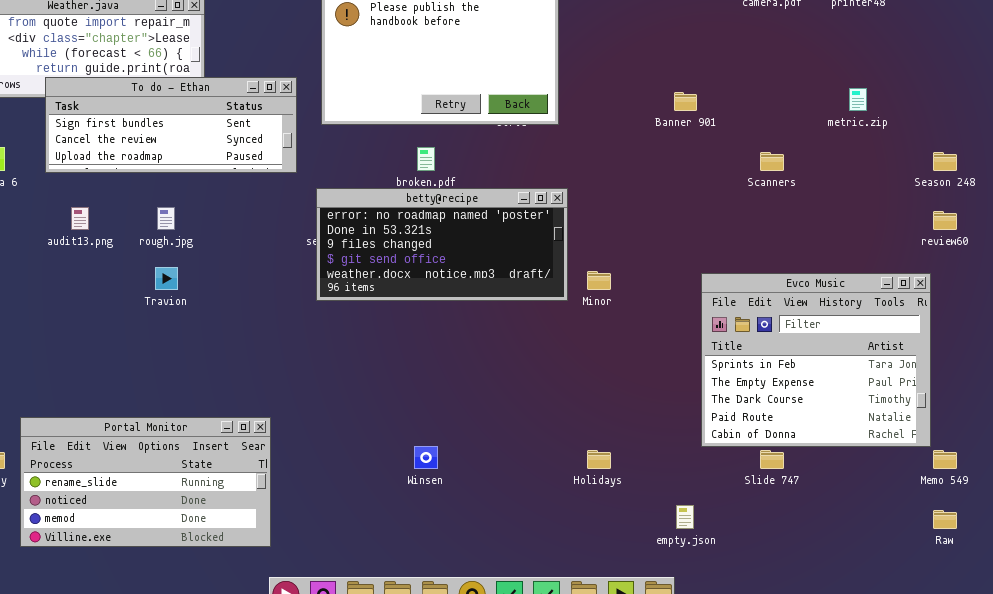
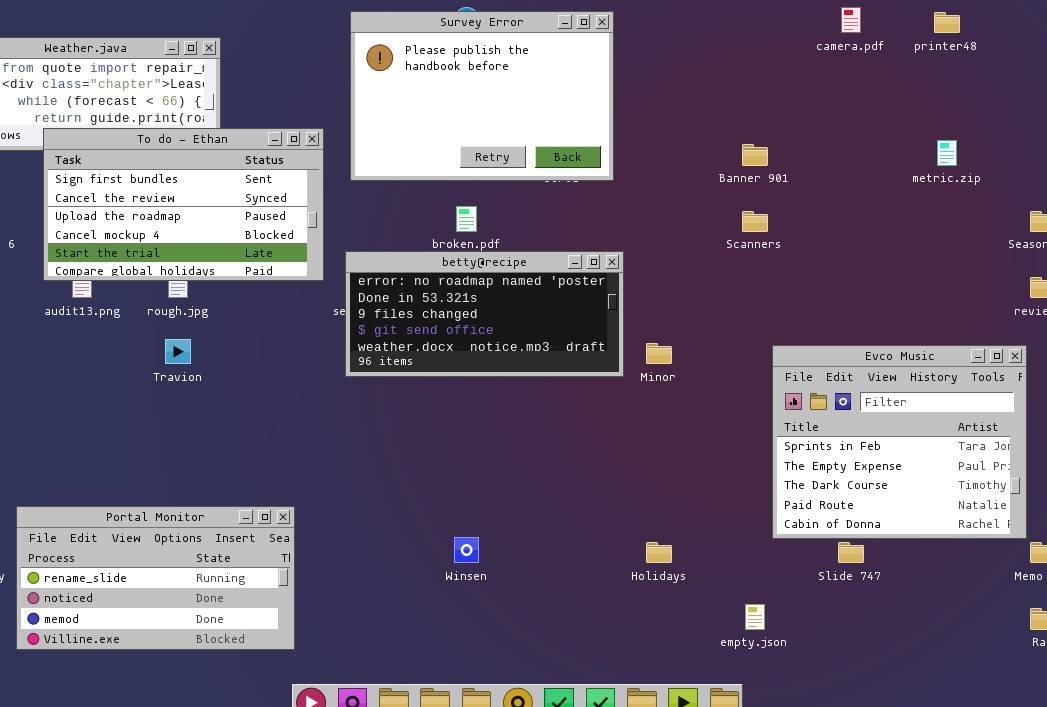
To do - Ethan: [45,77,297,173] -> [43,128,324,281], resized
Scanners: [760,152,784,171] -> [742,211,768,232], moved

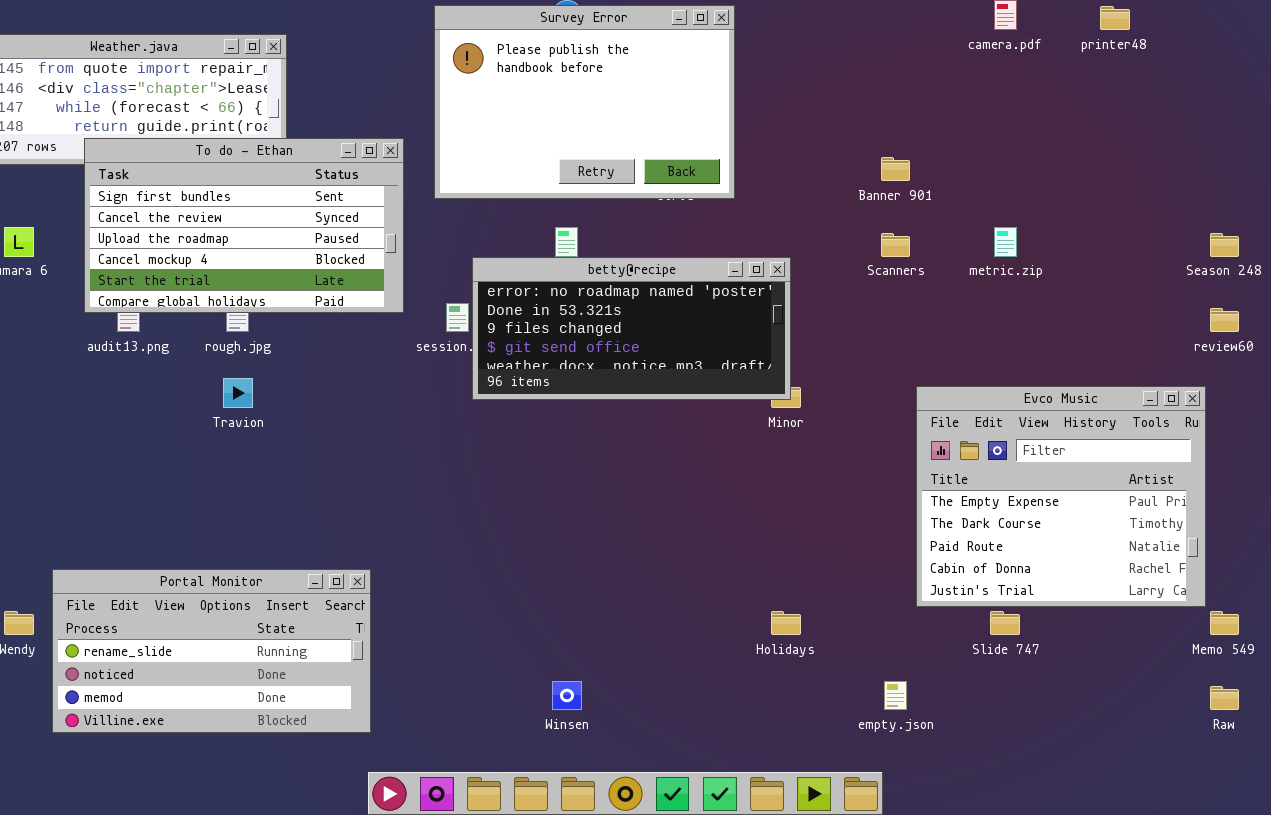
metric.zip: [937,140,957,166] -> [994,227,1017,257], moved
betty@recipe: [345,251,624,377] -> [472,257,791,400], moved
Evco Music: [772,345,1027,539] -> [916,386,1206,607], scrolled down 1 row
Winsen: [454,537,479,563] -> [552,681,582,710], moved

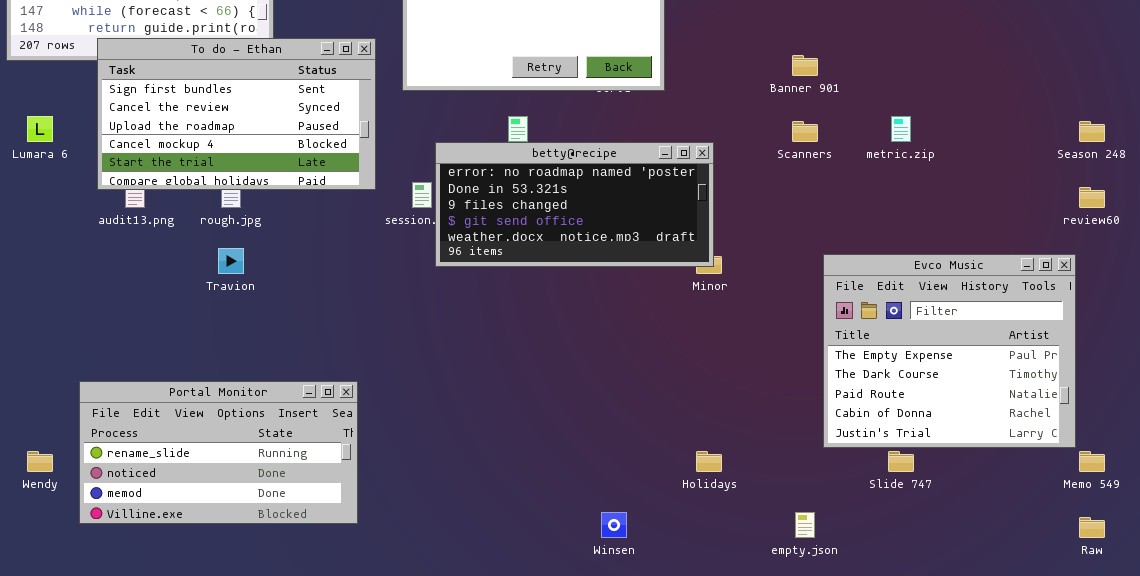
Portal Monitor: [52,569,371,733] -> [79,381,358,524], moved
Winsen: [552,681,582,710] -> [601,512,627,538], moved

